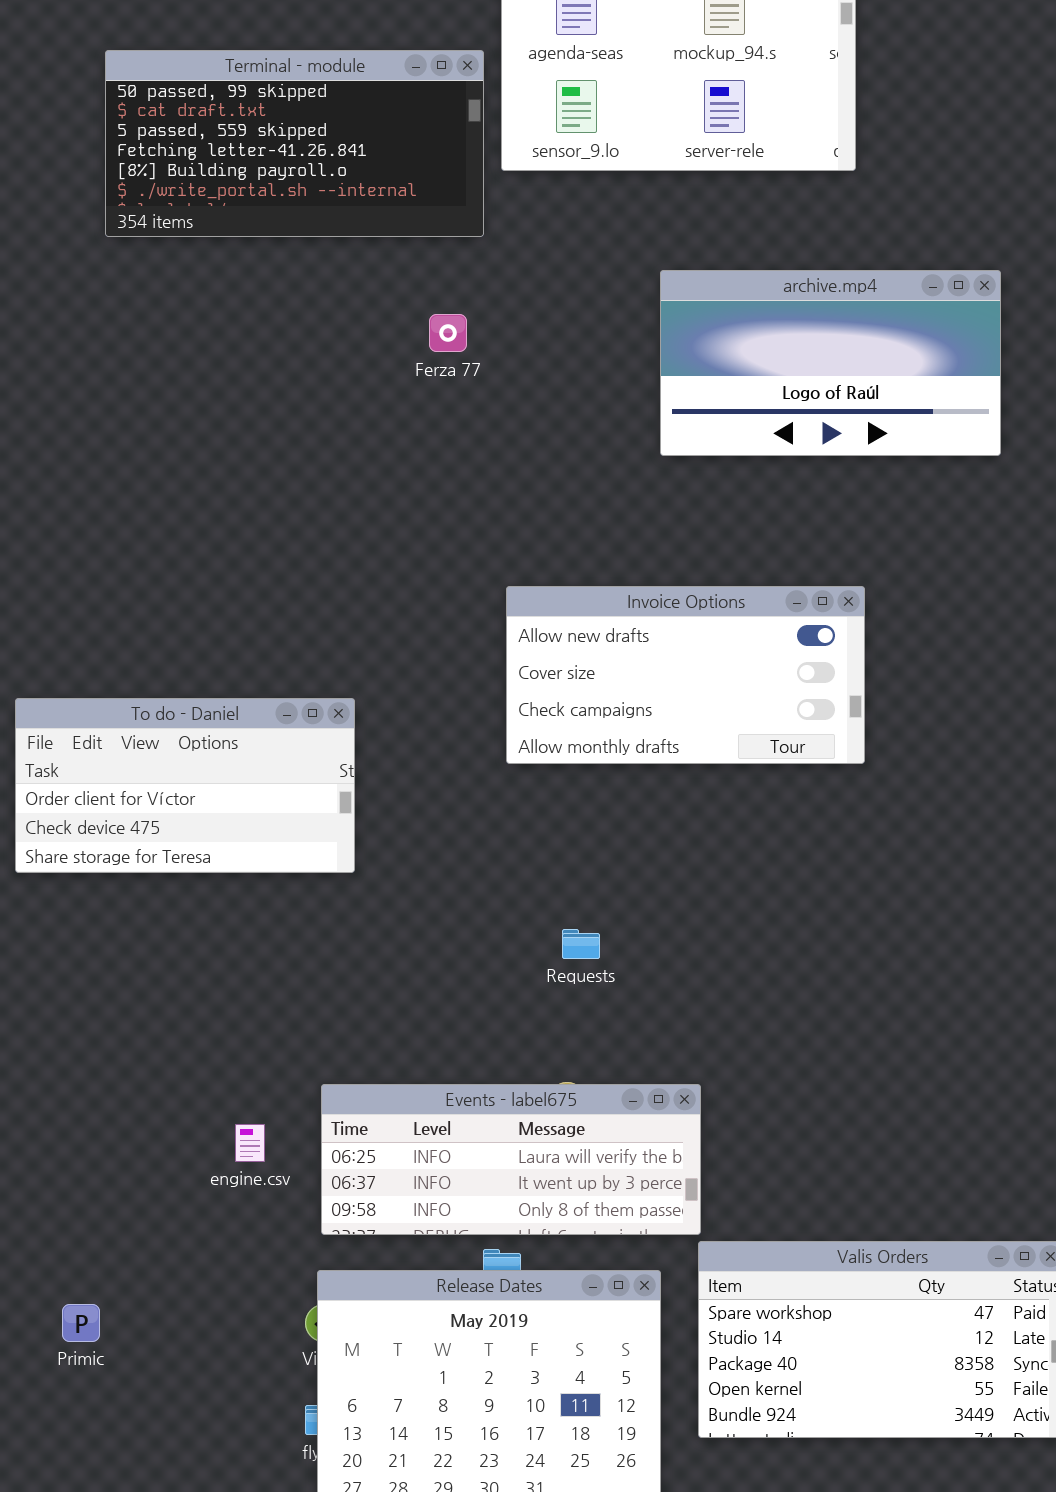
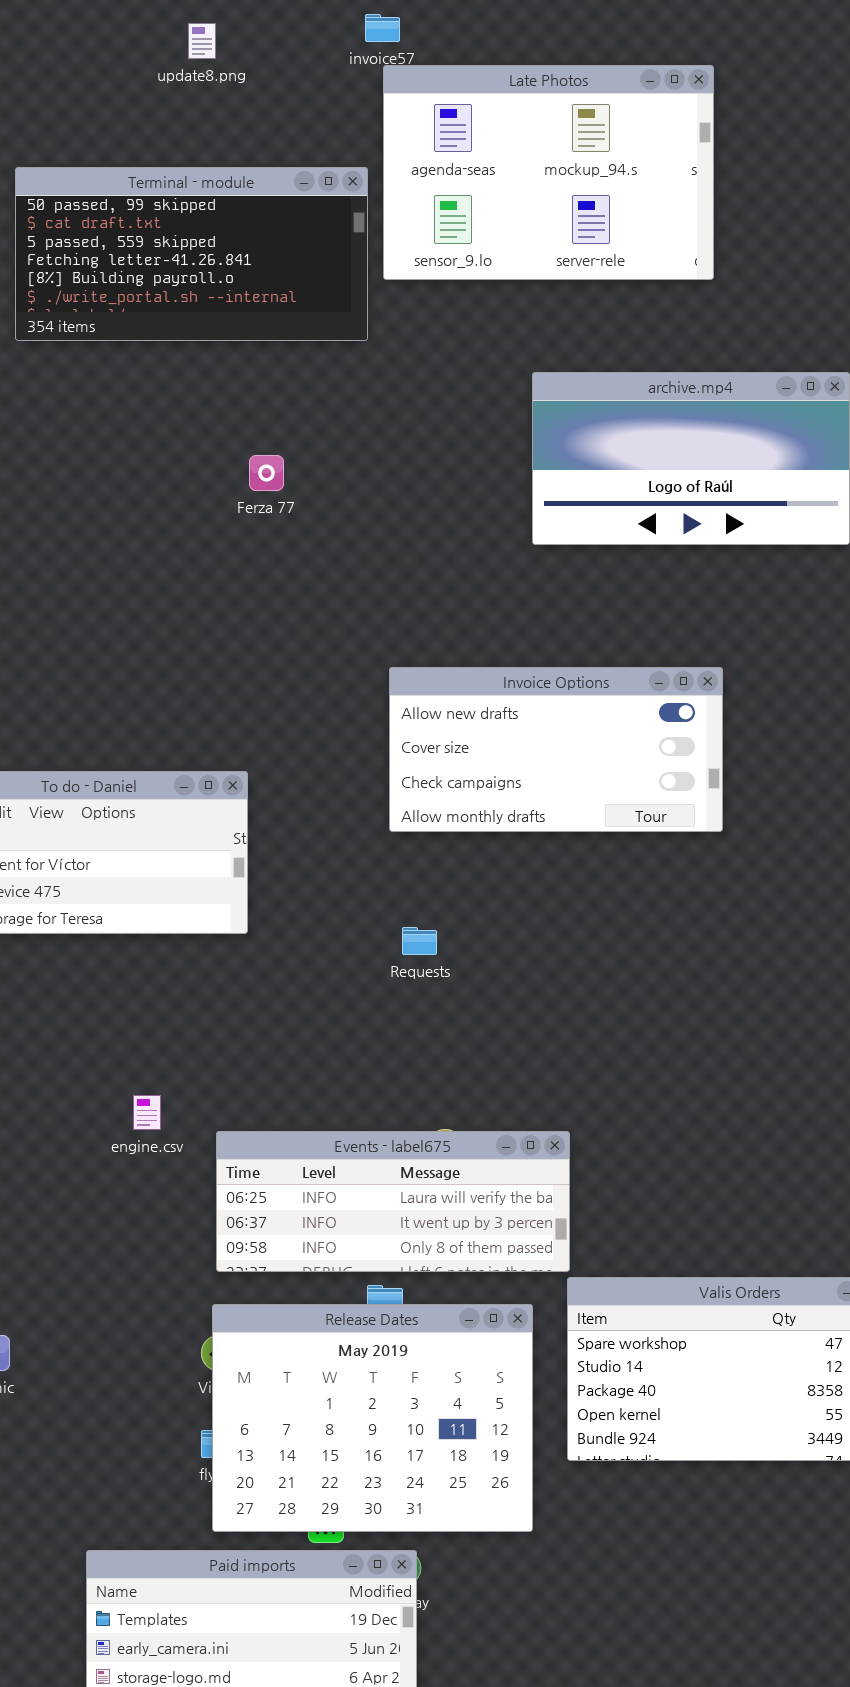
Ferza 77: [429,314,467,352] -> [249,455,284,491], moved
Requests: [562,929,600,959] -> [402,927,437,955], moved
engine.csv: [235,1124,265,1162] -> [133,1095,161,1130], moved

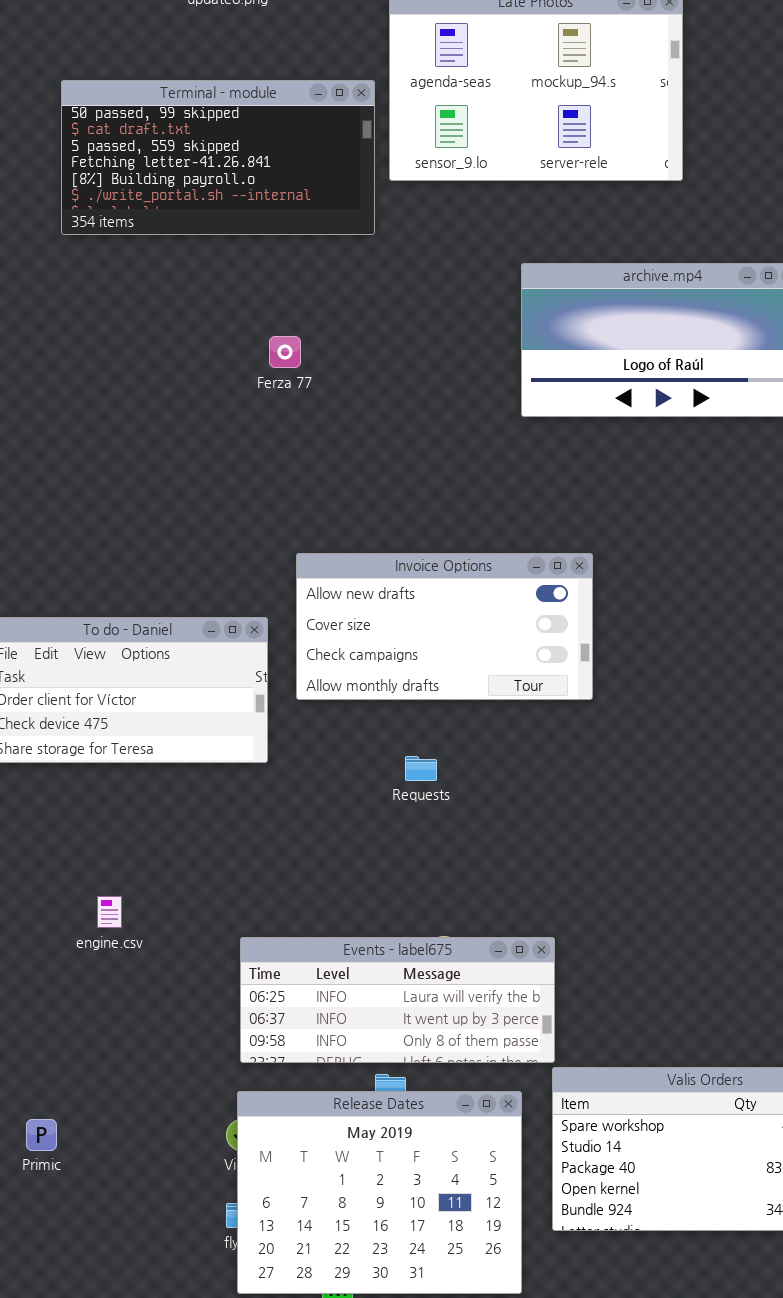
Invoice Options: [389,667,723,832] -> [296,553,593,700], moved
engine.csv: [133,1095,161,1130] -> [97,896,122,928], moved

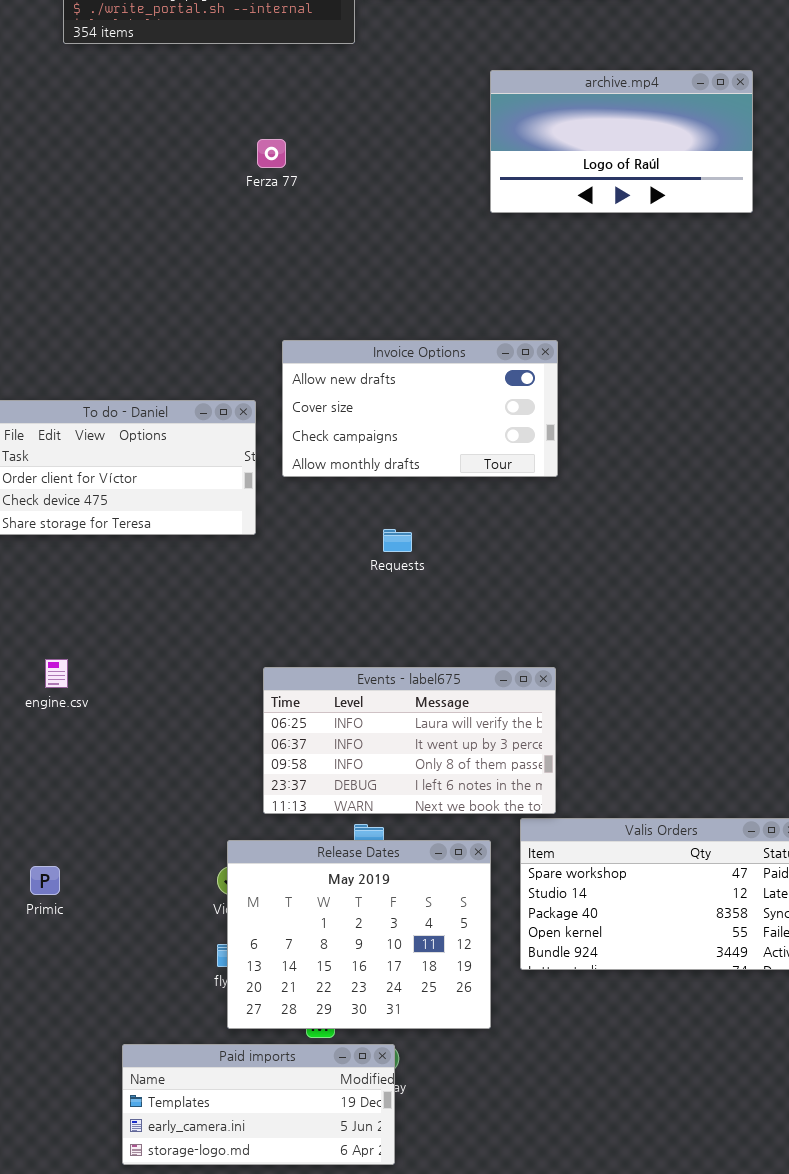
engine.csv: [97,896,122,928] -> [45,659,68,688], moved
Events - label675: [240,937,555,1063] -> [263,667,556,814], moved, resized

